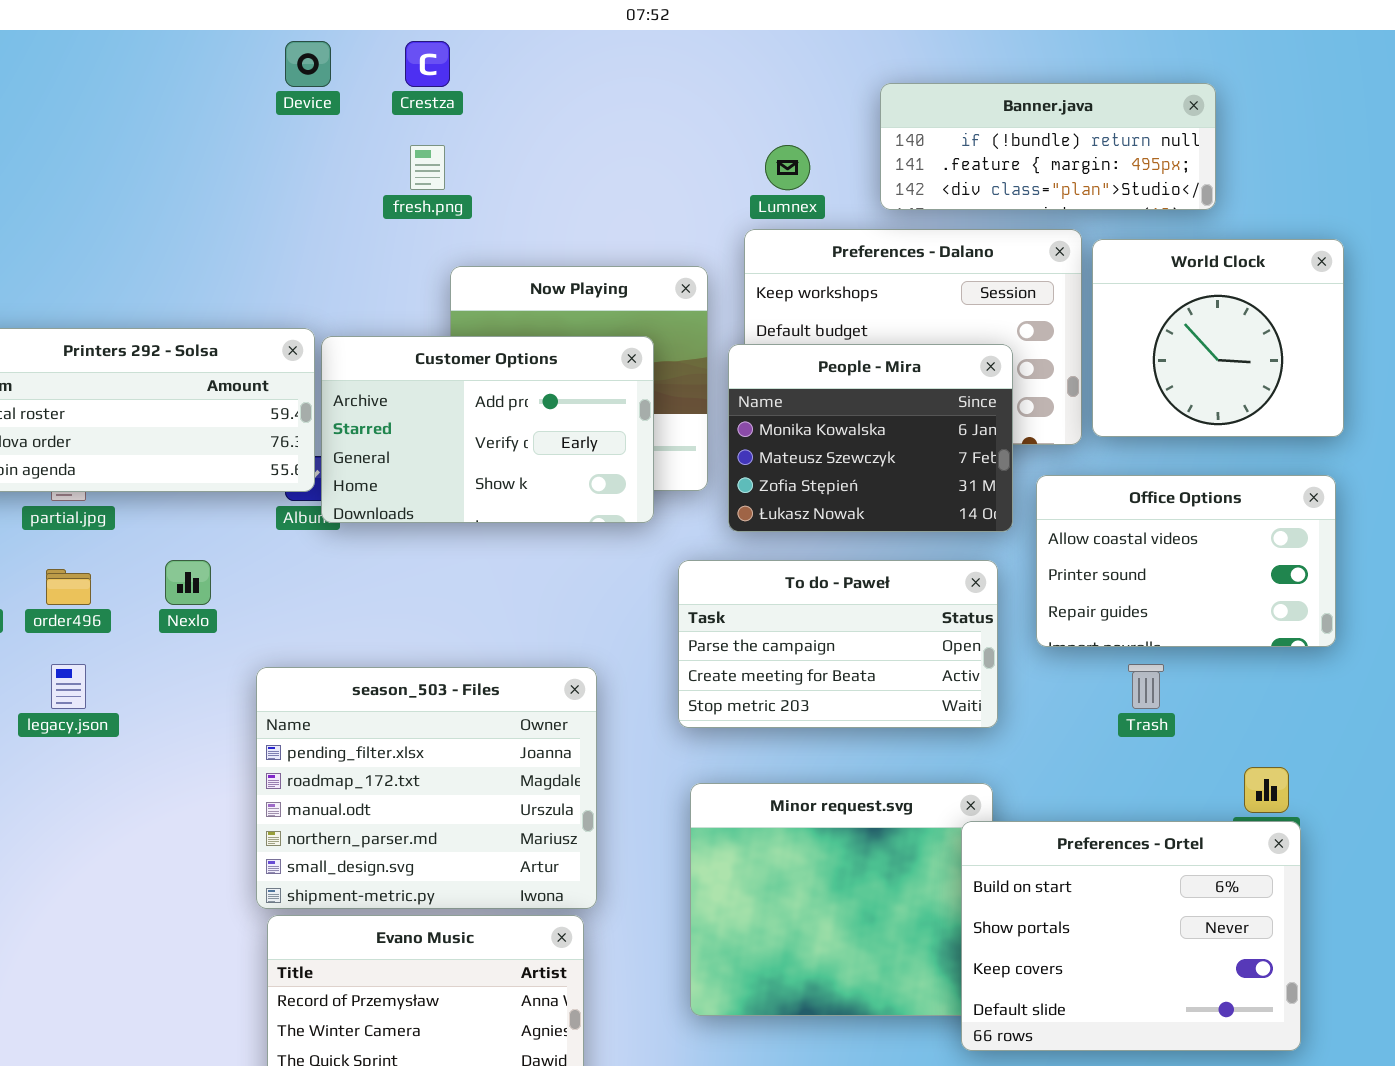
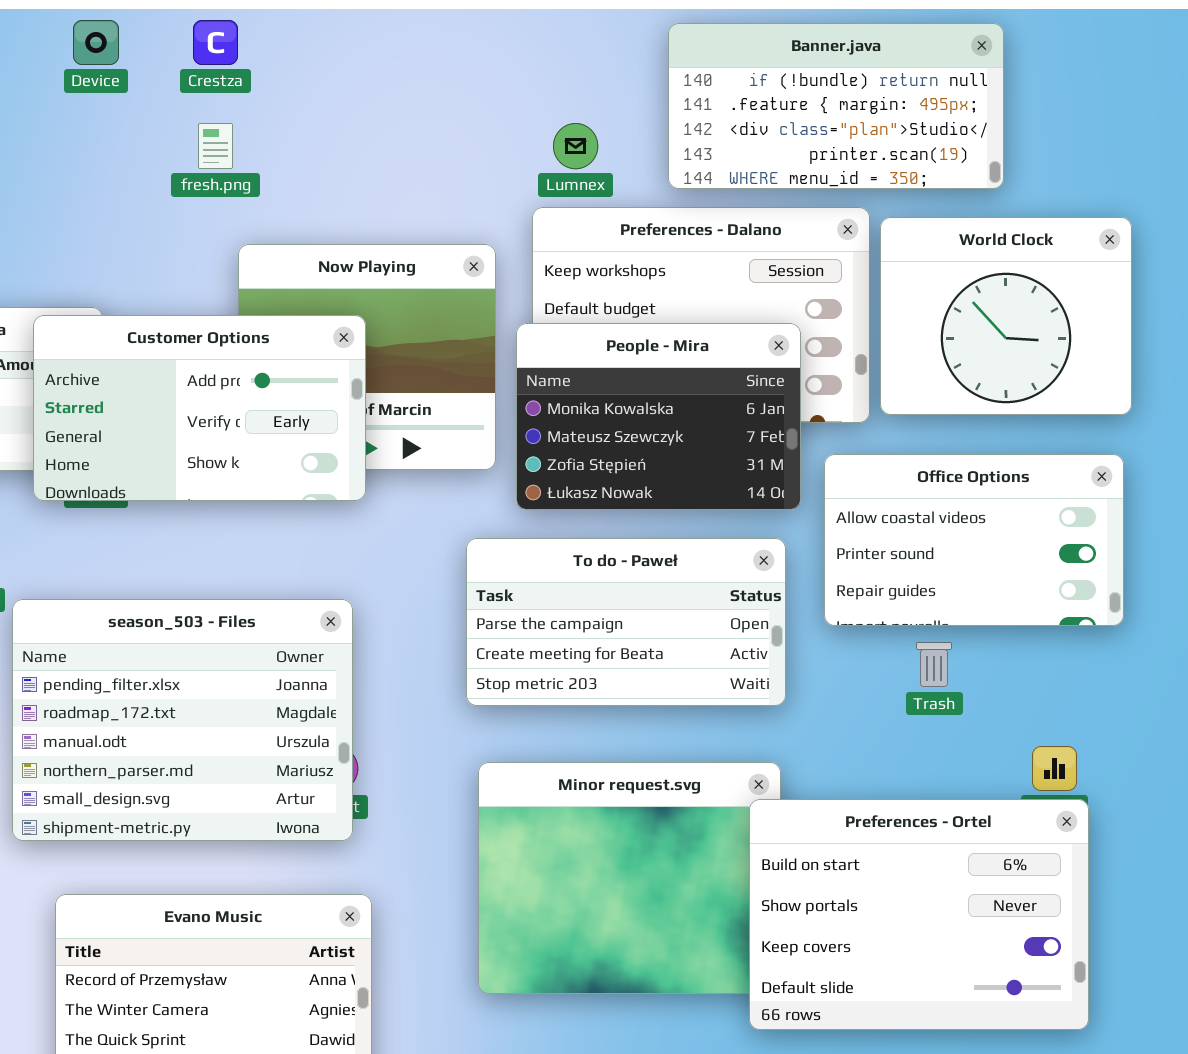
Banner.java: [880,83,1216,210] -> [668,23,1004,189], resized
Customer Options: [321,336,654,523] -> [33,315,366,501], moved
season_503 - Files: [256,667,597,909] -> [12,599,353,841], moved

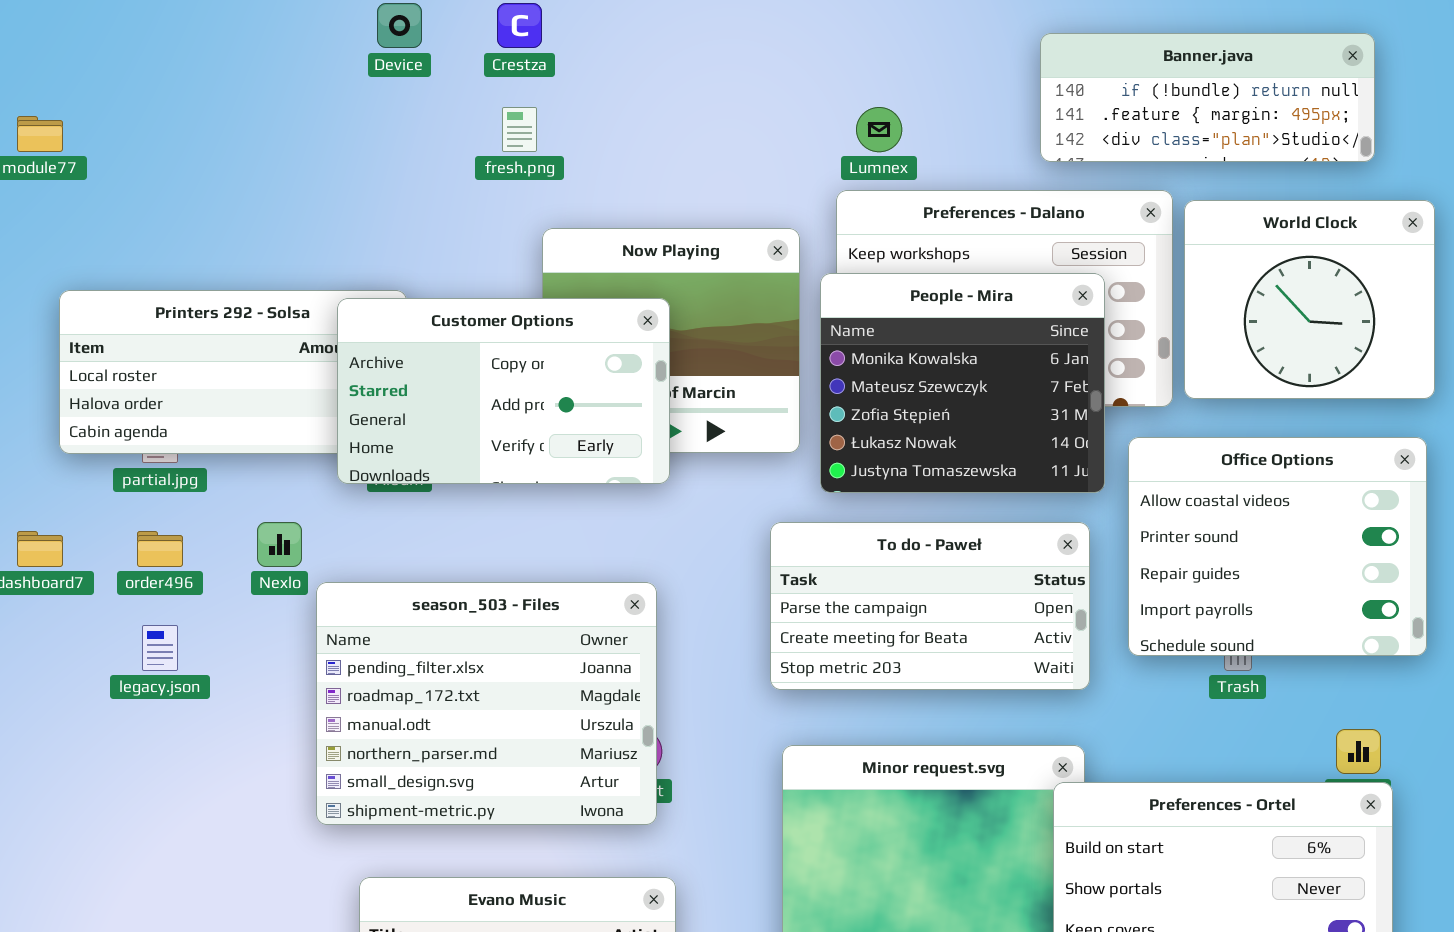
Banner.java: [668,23,1004,189] -> [1040,33,1375,162], moved, resized
Customer Options: [33,315,366,501] -> [337,298,670,484], scrolled up 1 row
People - Mira: [516,323,801,510] -> [820,273,1105,493], resized
Office Options: [824,454,1124,626] -> [1128,437,1427,656], resized

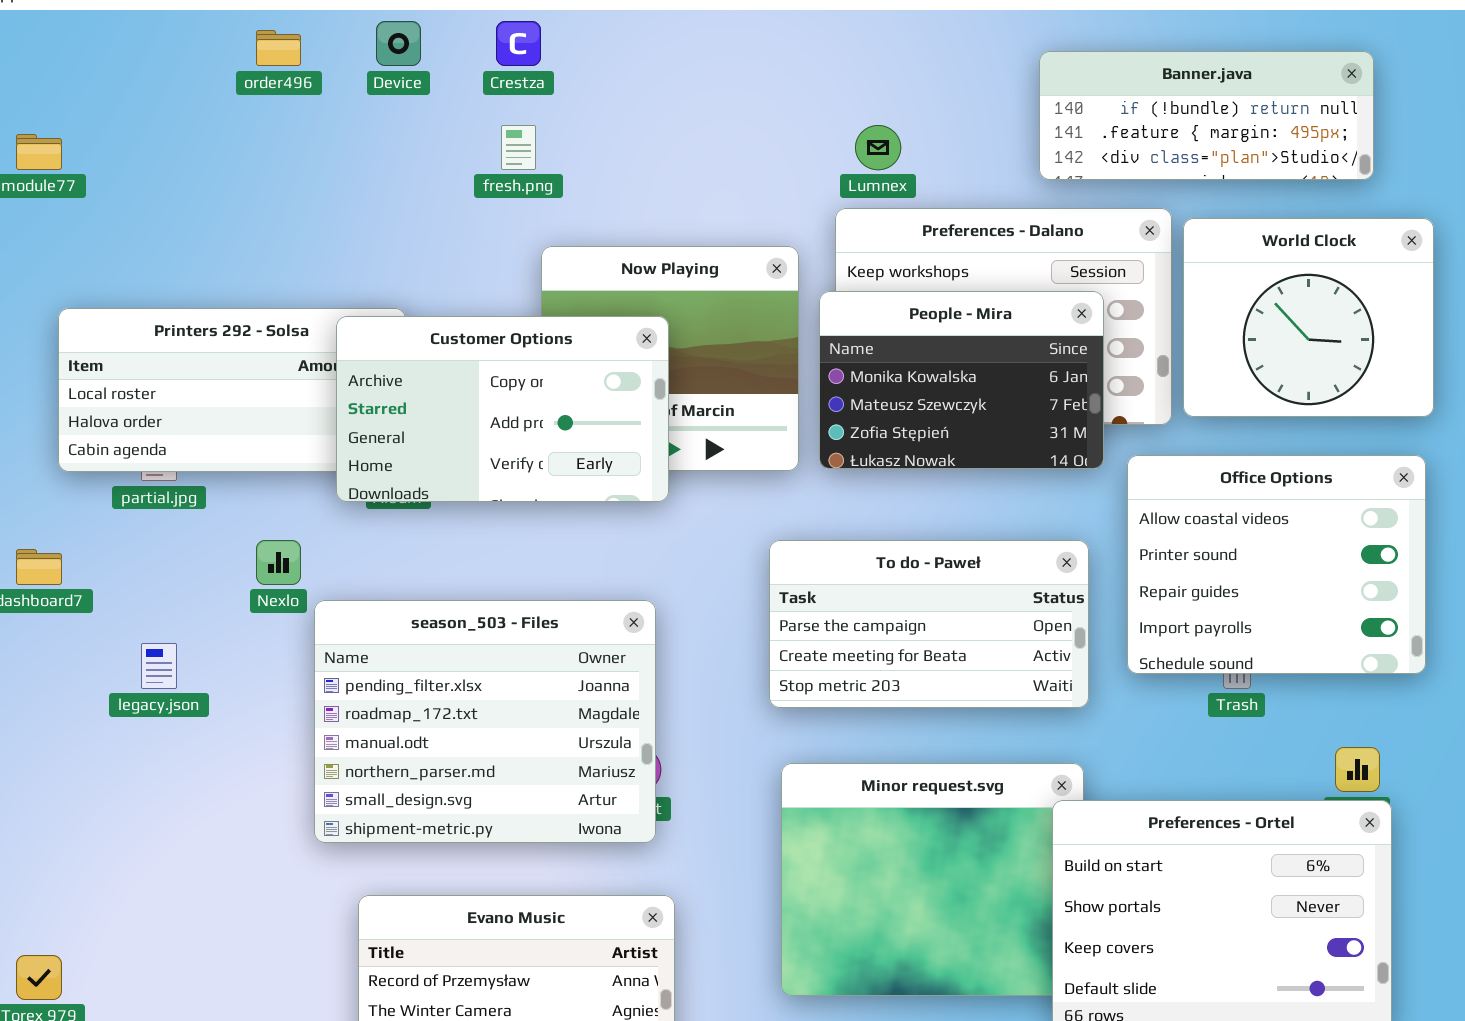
People - Mira: [820,273,1105,493] -> [819,291,1104,469], resized
order496: [137,531,183,567] -> [256,30,301,66], moved

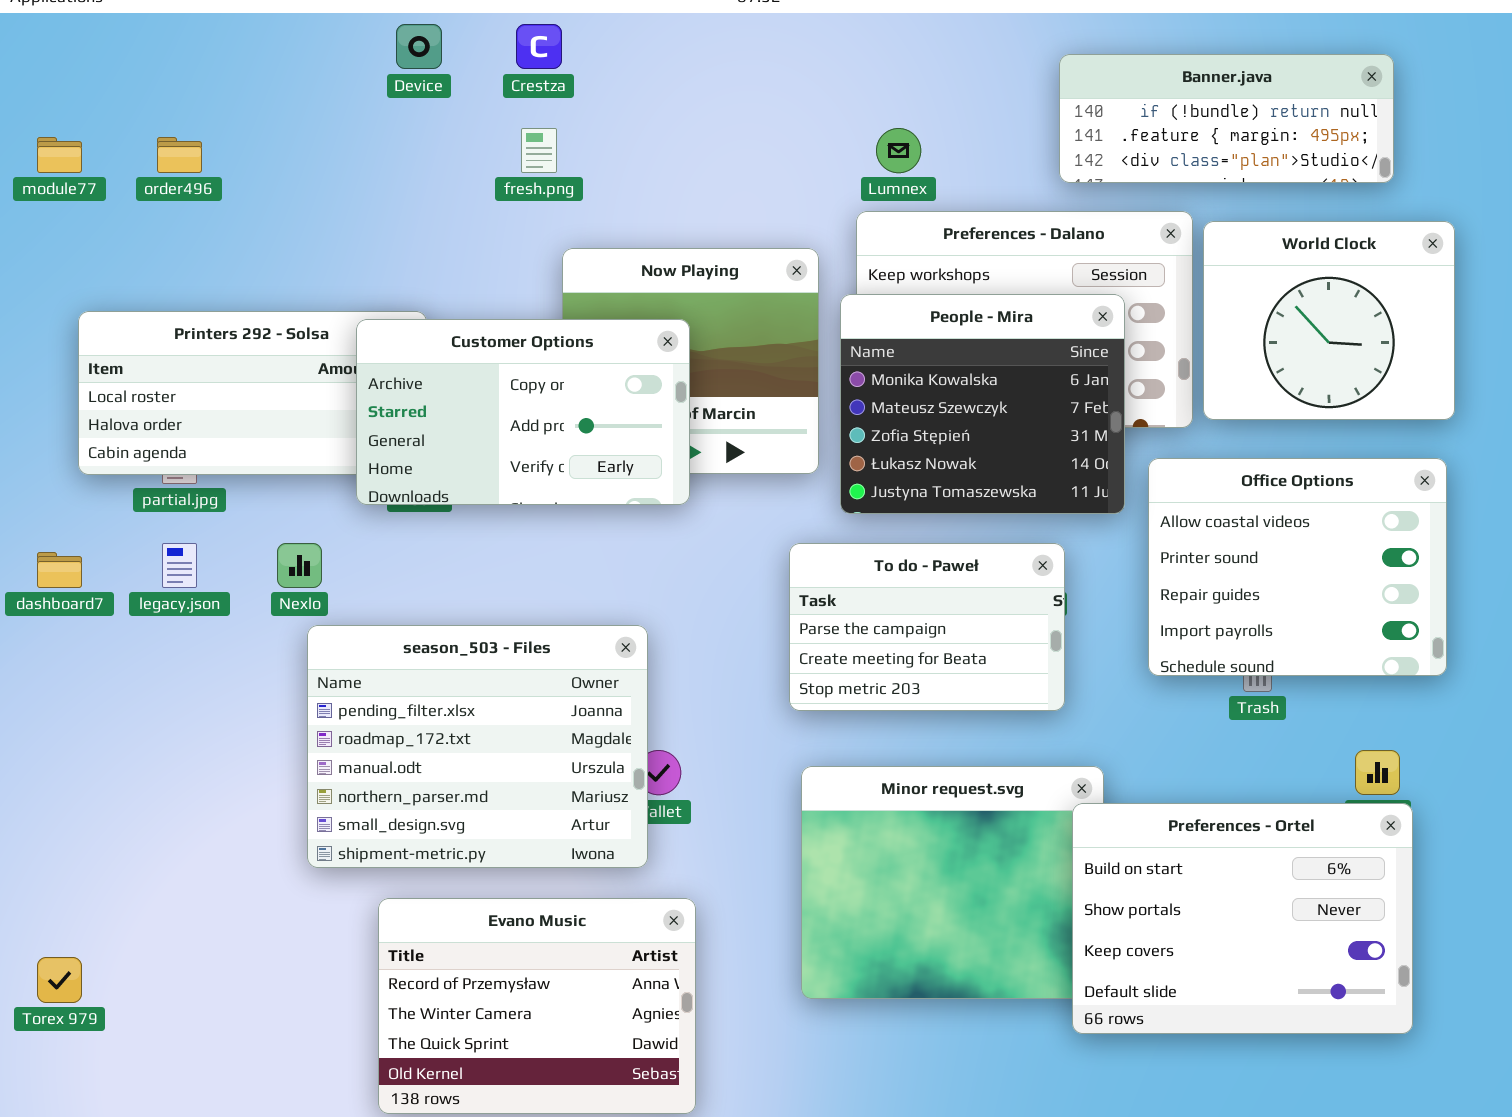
order496: [256,30,301,66] -> [157,137,202,173], moved
People - Mira: [819,291,1104,469] -> [840,294,1125,514], resized
To do - Paweł: [769,540,1089,708] -> [789,543,1065,711], resized
season_503 - Files: [314,600,656,843] -> [307,625,648,868], moved
legacy.json: [141,643,177,689] -> [162,543,197,588], moved

